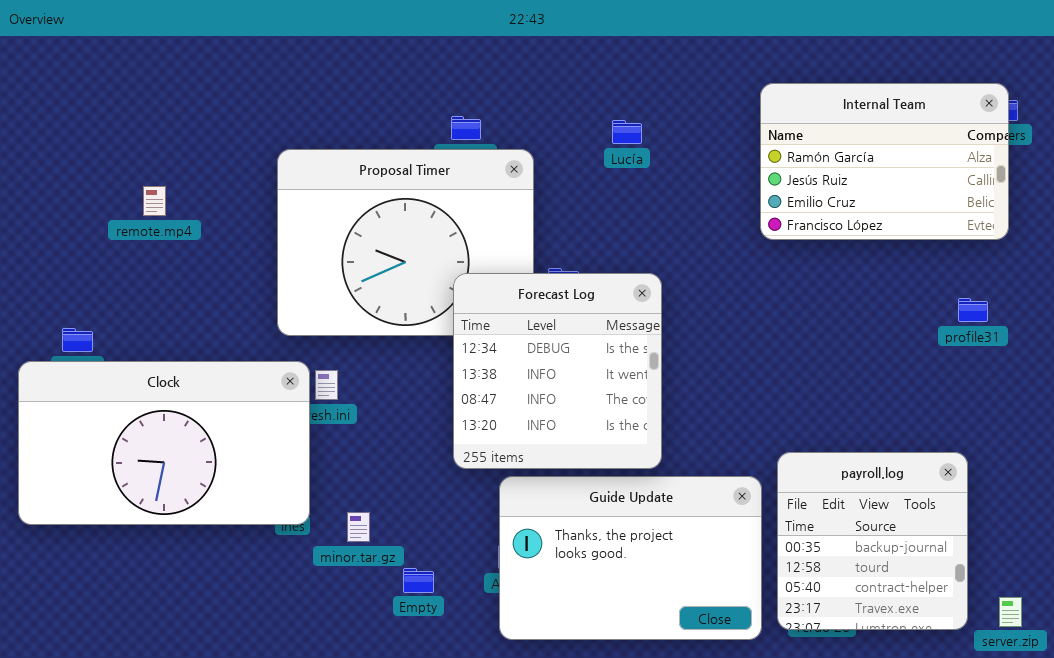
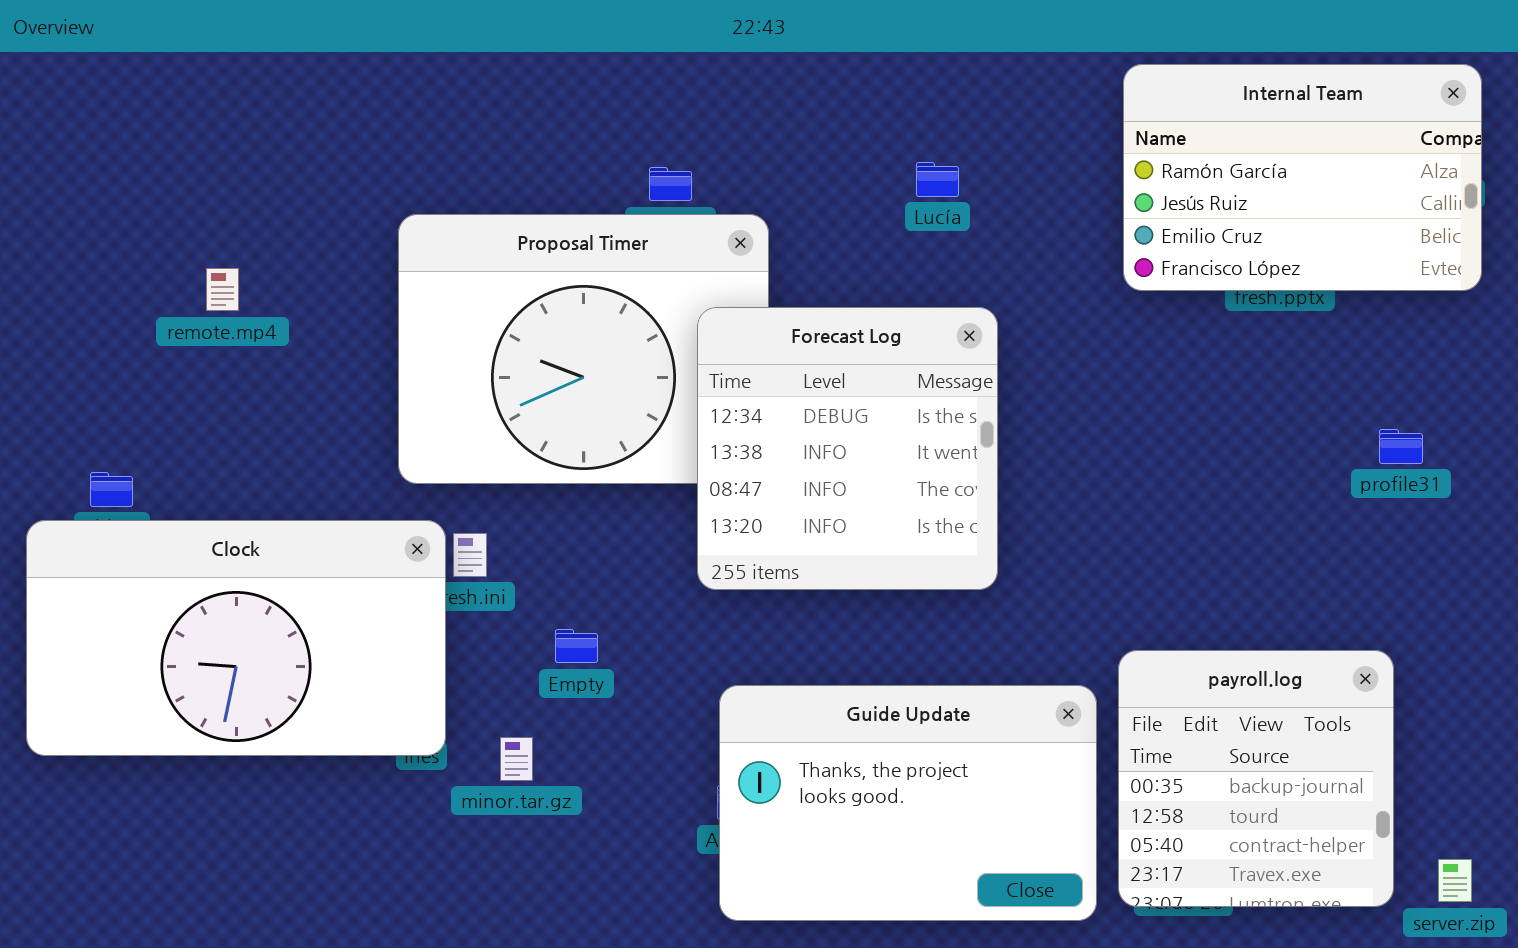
Internal Team: [760,83,1009,240] -> [1123,64,1482,291], moved
Lucía: [612,120,642,144] -> [916,162,959,197], moved
Forecast Log: [453,273,662,469] -> [697,307,998,590], moved
Empty: [403,568,434,593] -> [555,629,598,663], moved

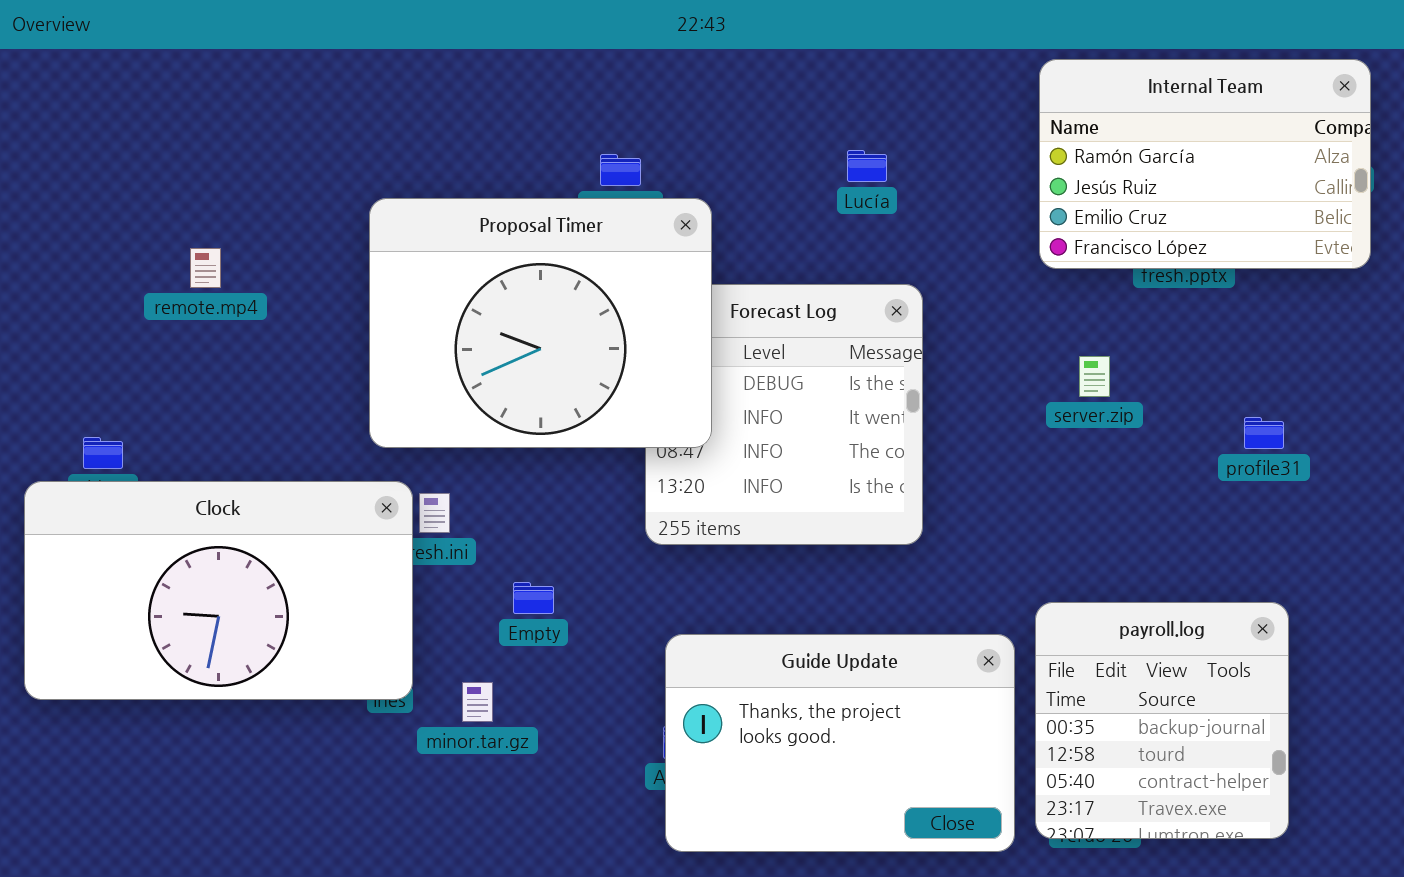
Proposal Timer: [398,214,769,484] -> [369,198,712,448], raised
profile31: [1379,429,1423,464] -> [1244,417,1284,449], moved
server.zip: [1438,859,1472,902] -> [1079,356,1110,397], moved

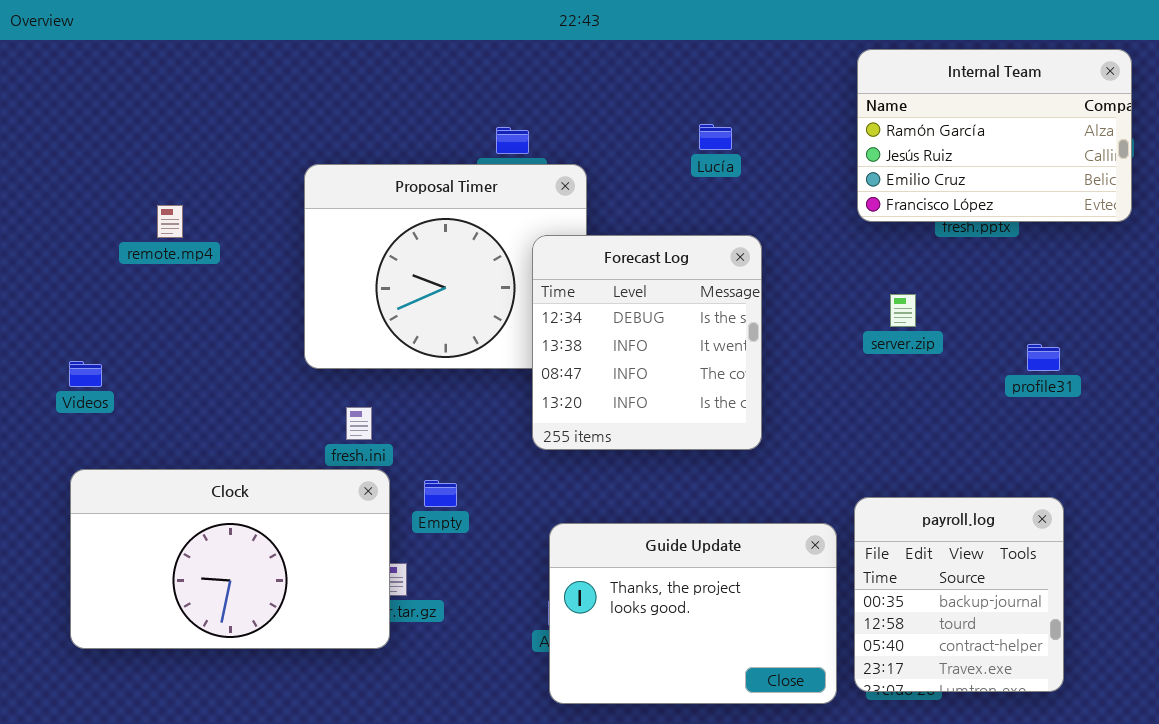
Forecast Log: [645,284,923,545] -> [532,235,762,450], raised
Clock: [24,481,413,700] -> [70,469,390,649], moved

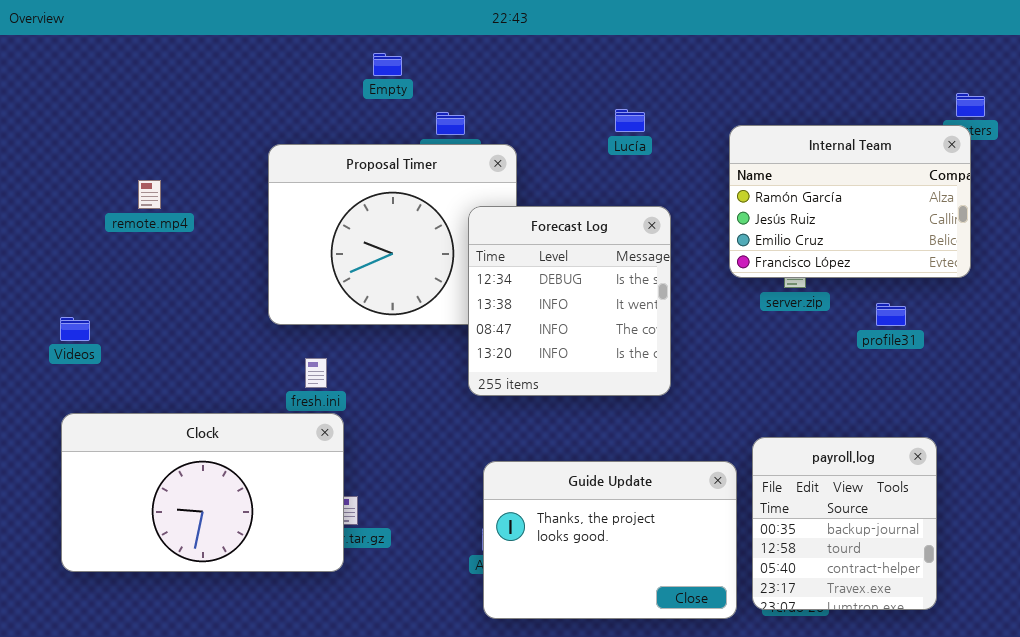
Internal Team: [857,49,1132,222] -> [729,125,971,278], moved
profile31: [1027,344,1060,371] -> [876,303,906,326], moved
Empty: [424,480,457,507] -> [373,53,402,76], moved

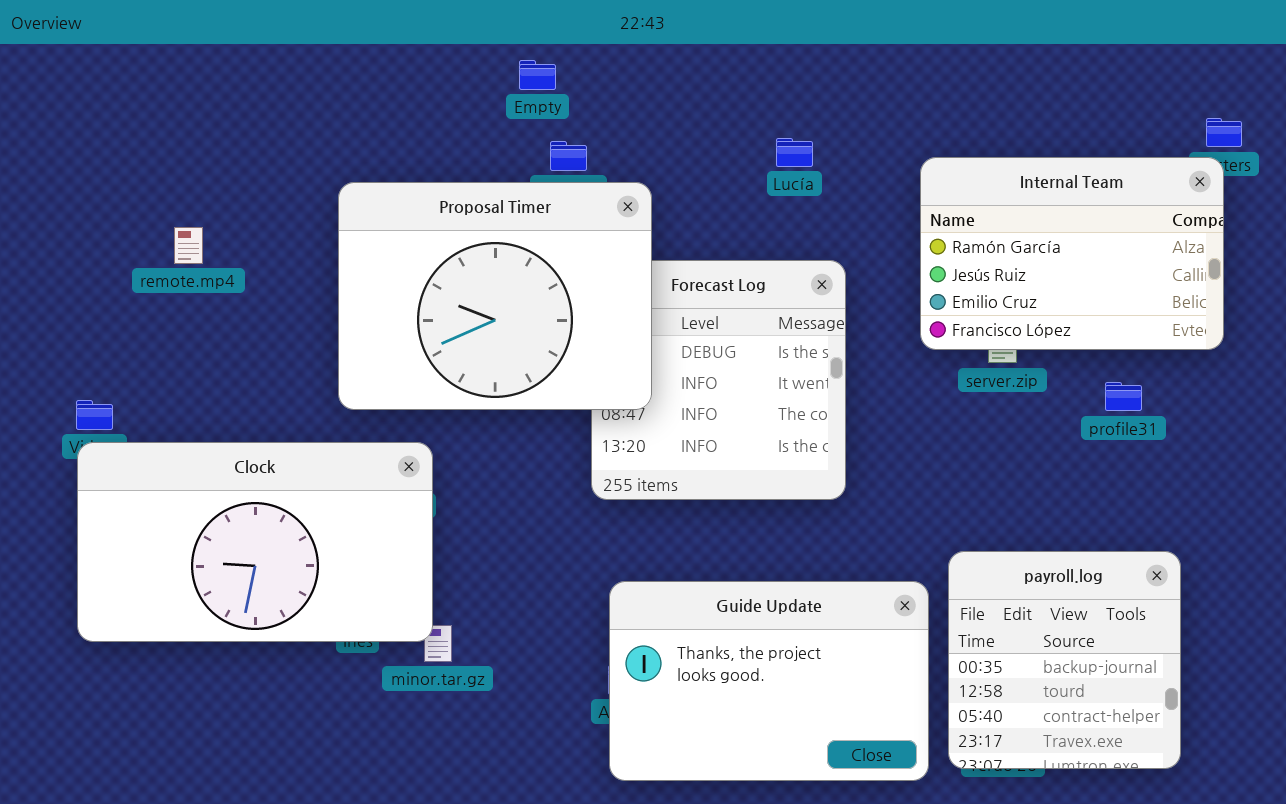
Empty: [373,53,402,76] -> [519,60,556,90], moved
Proposal Timer: [268,144,517,325] -> [338,182,652,410], raised
Clock: [61,413,344,572] -> [77,442,433,642], moved

